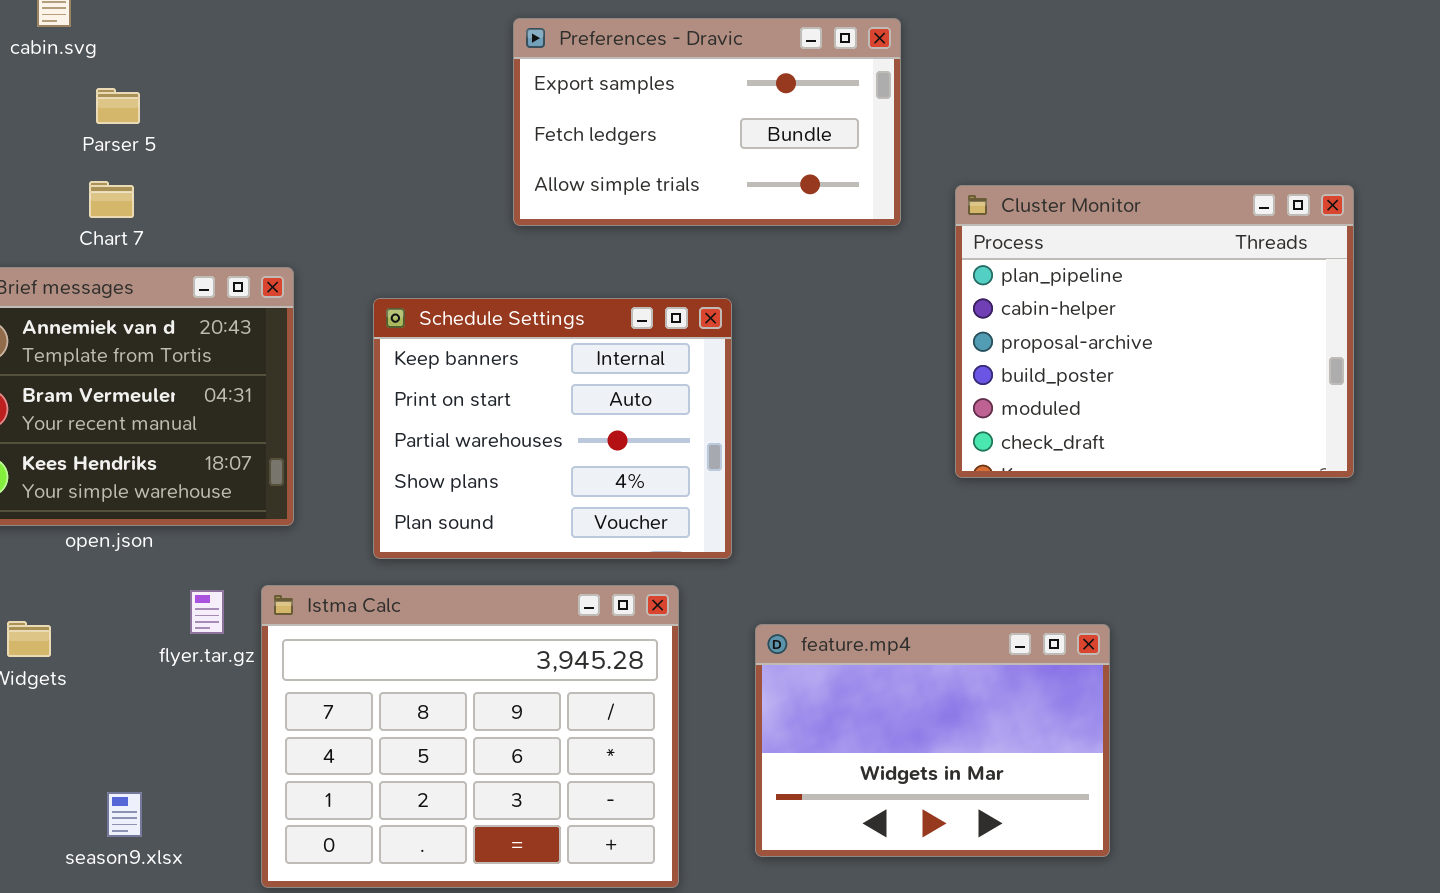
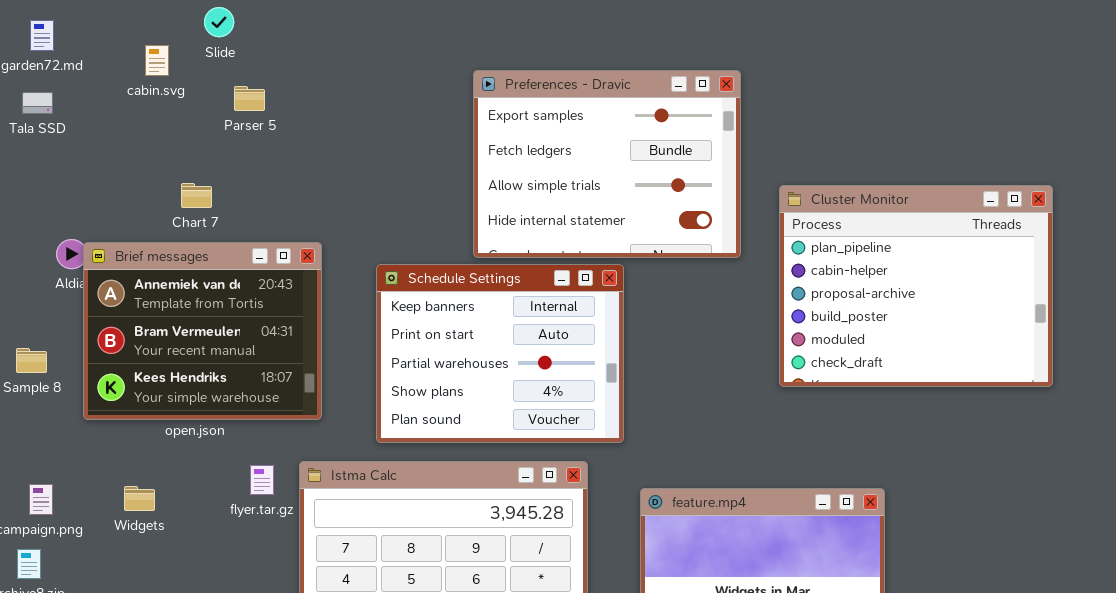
Preferences - Dravic: [513,18,901,226] -> [473,70,741,258], resized
Parser 5: [96,88,140,124] -> [234,86,265,111], moved

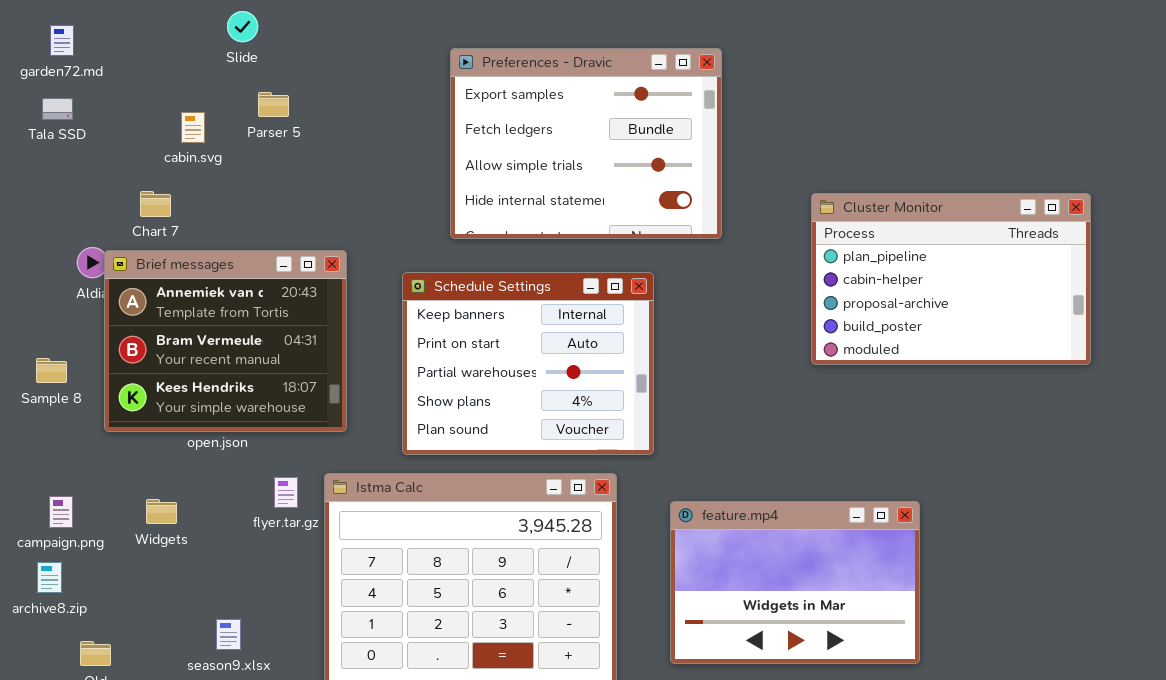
cabin.svg: [145,45,169,76] -> [181,112,205,143], moved
Preferences - Dravic: [473,70,741,258] -> [450,48,722,239], moved
Chart 7: [181,183,212,208] -> [140,191,171,217], moved
Cluster Monitor: [779,185,1053,387] -> [811,193,1091,365], resized

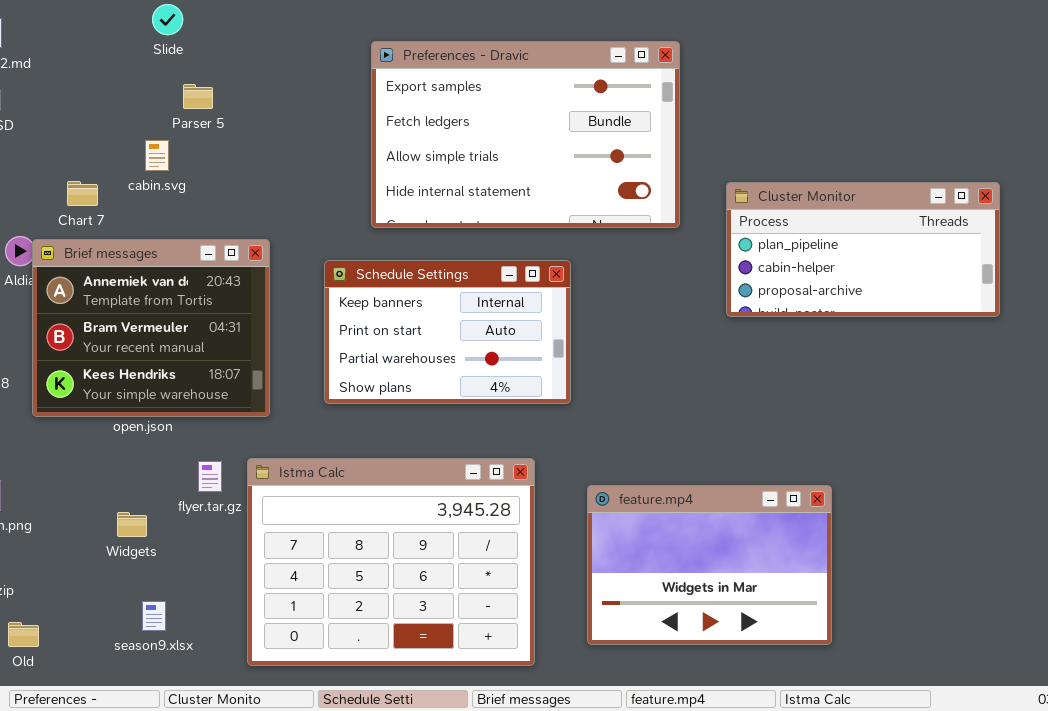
Preferences - Dravic: [450,48,722,239] -> [371,41,680,228], resized
cabin.svg: [181,112,205,143] -> [145,140,169,171], moved
Cluster Monitor: [811,193,1091,365] -> [726,182,1000,317], resized
Schedule Settings: [402,272,654,455] -> [324,260,571,404], resized
Widgets: [146,499,177,524] -> [117,512,147,537], moved

